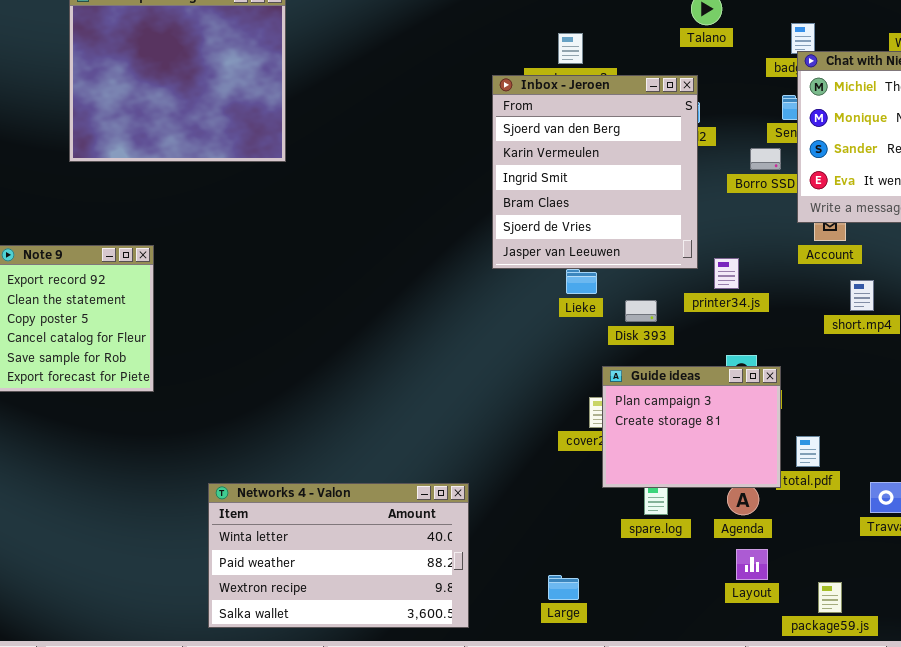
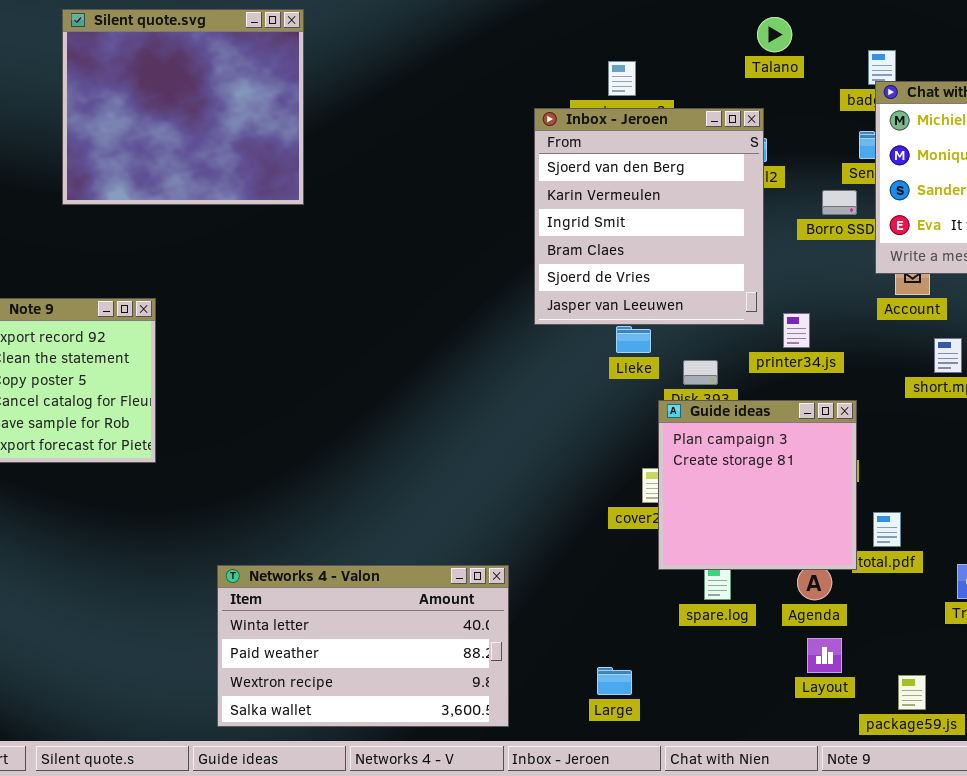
Guide ideas: [602,366,781,488] -> [658,400,857,570], resized

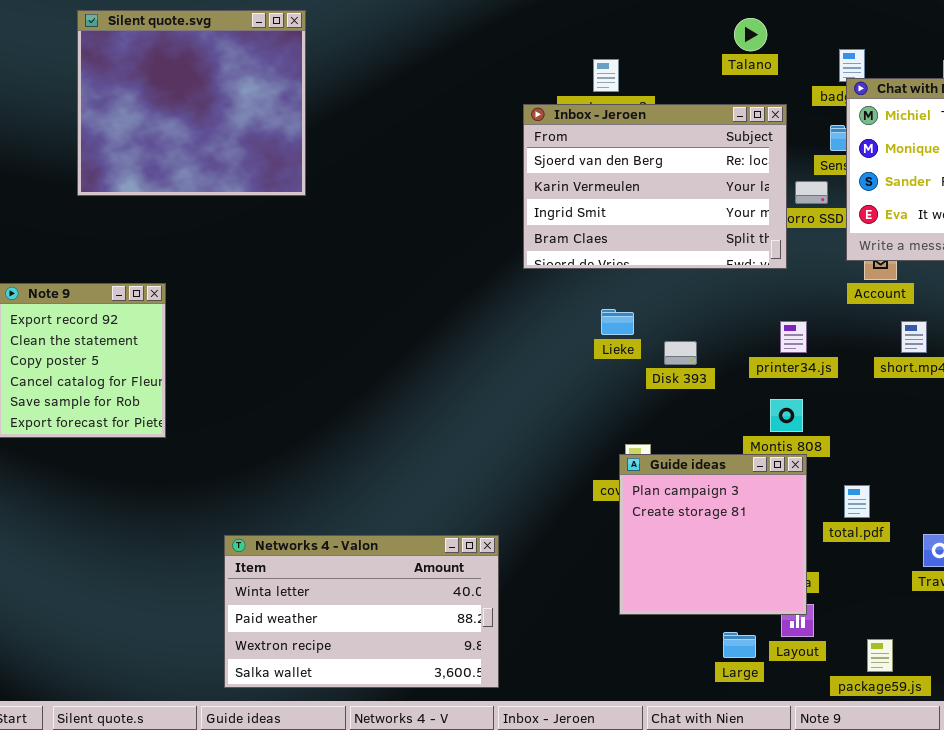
Inbox - Jeroen: [534,108,764,325] -> [523,104,787,269], resized
printer34.js: [783,313,810,348] -> [780,321,807,353], moved
Guide ideas: [658,400,857,570] -> [619,454,807,615], moved
Large: [597,667,632,695] -> [723,632,756,658], moved

